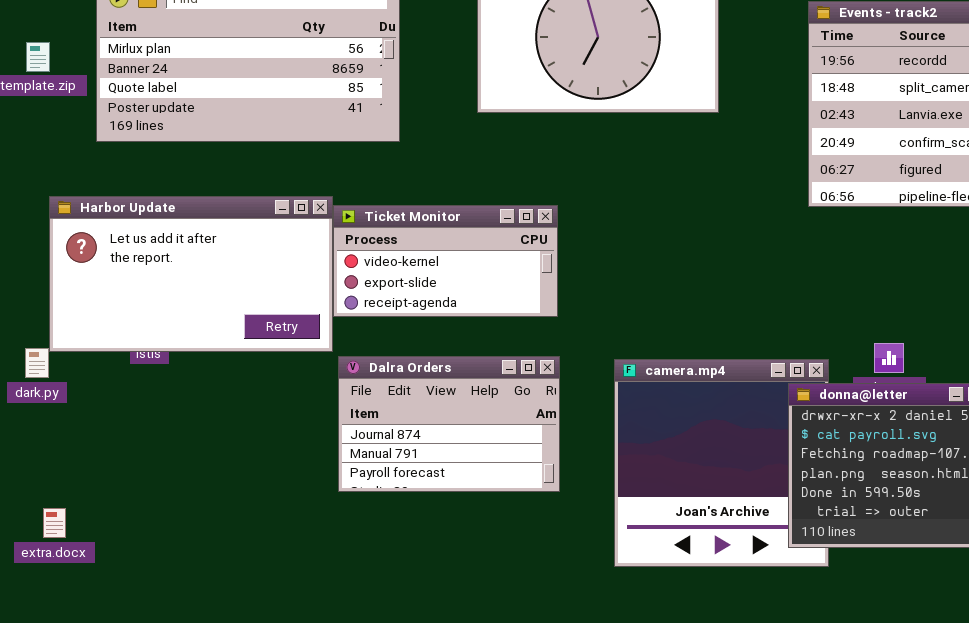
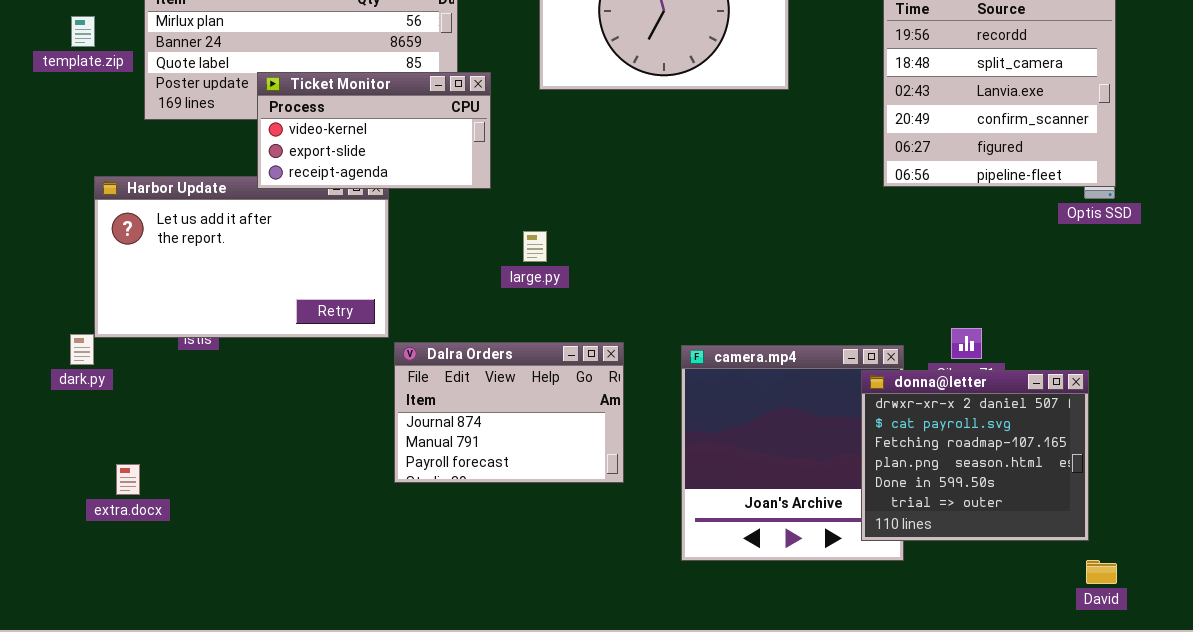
Ticket Monitor: [333,205,558,317] -> [257,72,491,189], moved
extra.docx: [43,508,66,538] -> [116,464,140,495], moved

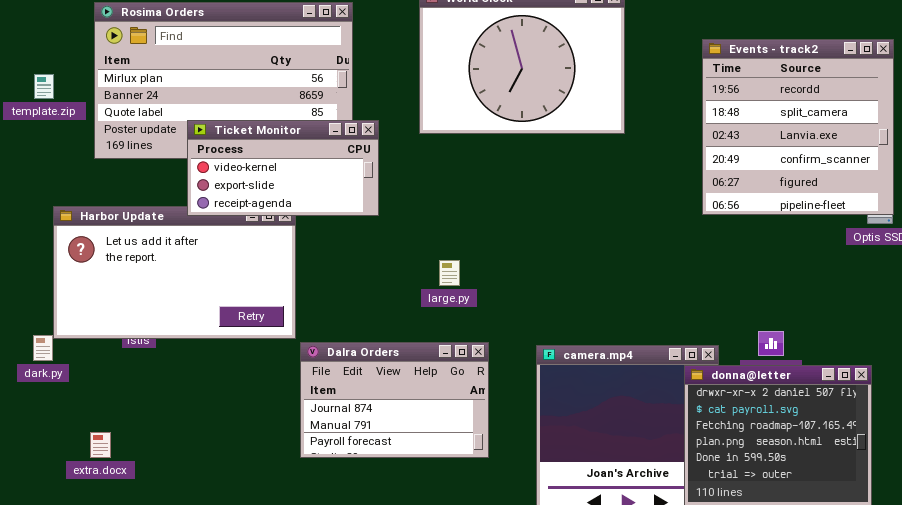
large.py: [523,231,547,262] -> [439,260,460,286], moved
extra.docx: [116,464,140,495] -> [90,432,111,458], moved

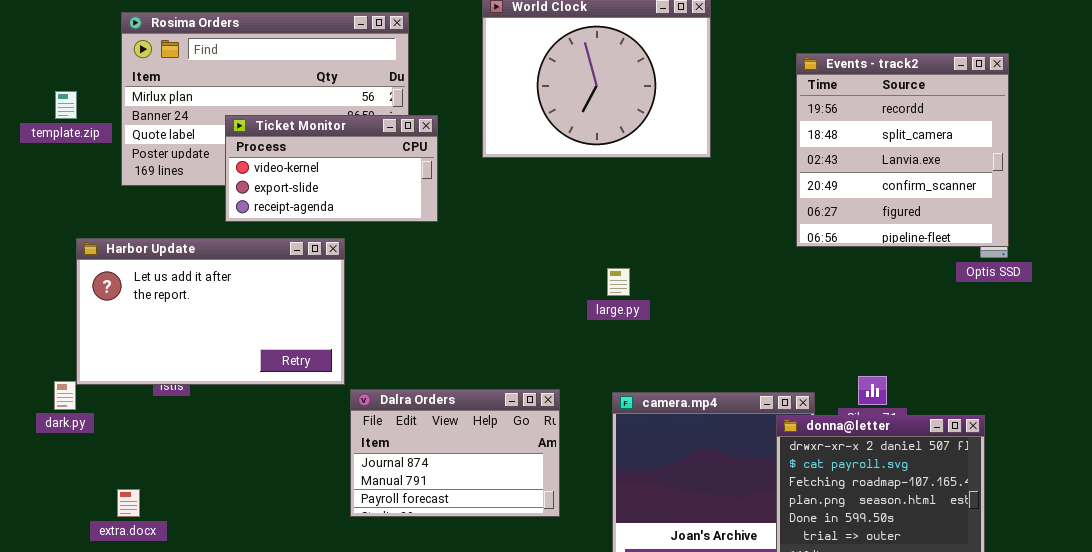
Ticket Monitor: [187,120,379,216] -> [225,115,438,222], moved
large.py: [439,260,460,286] -> [607,268,630,296], moved

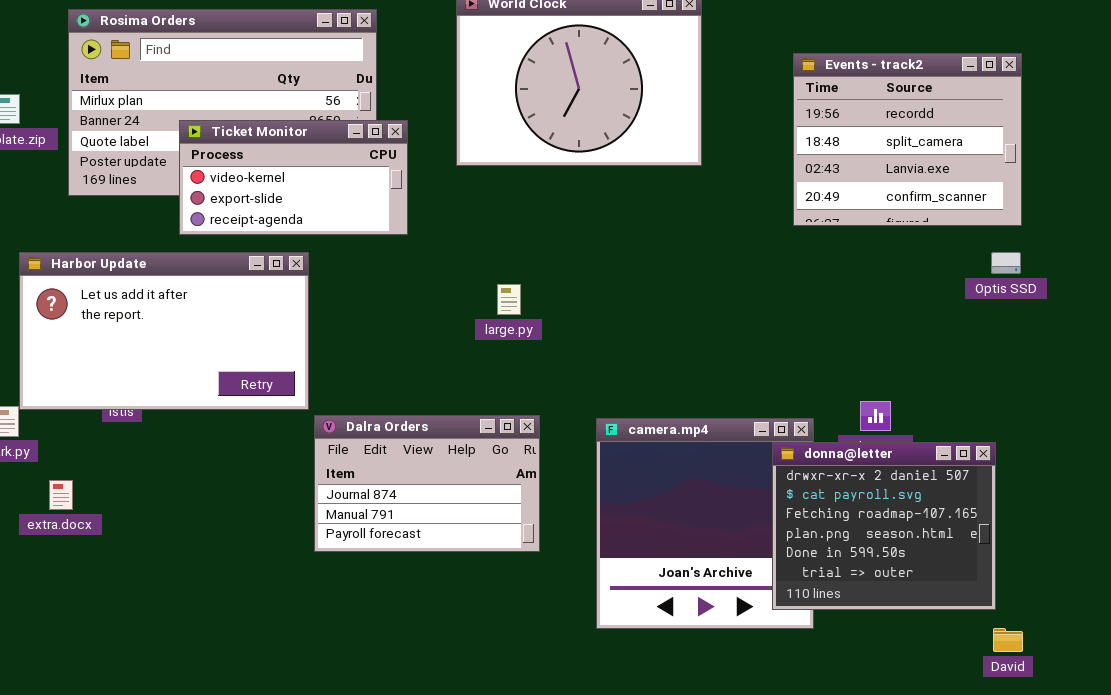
Events - track2: [796,53,1009,247] -> [793,53,1022,226], resized
large.py: [607,268,630,296] -> [497,284,521,315], moved
extra.docx: [117,489,140,517] -> [49,480,73,510], moved

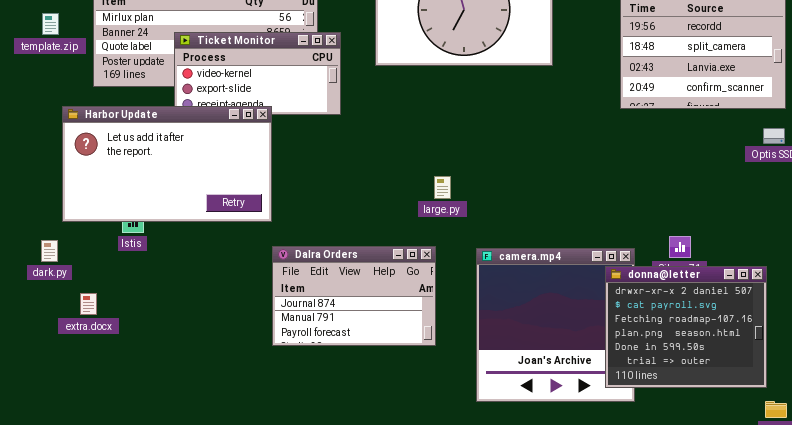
Harbor Update: [19,252,309,410] -> [62,106,272,222], moved
large.py: [497,284,521,315] -> [434,176,451,199], moved

